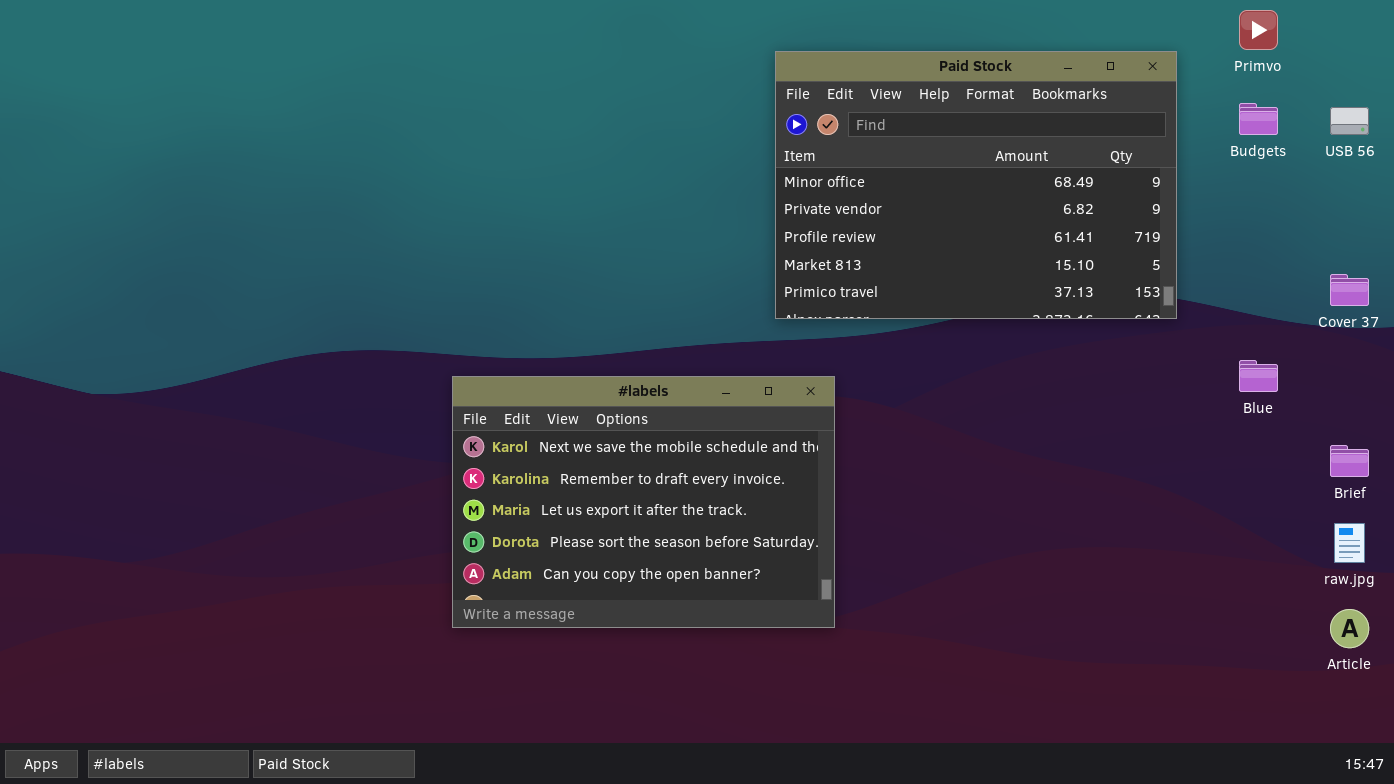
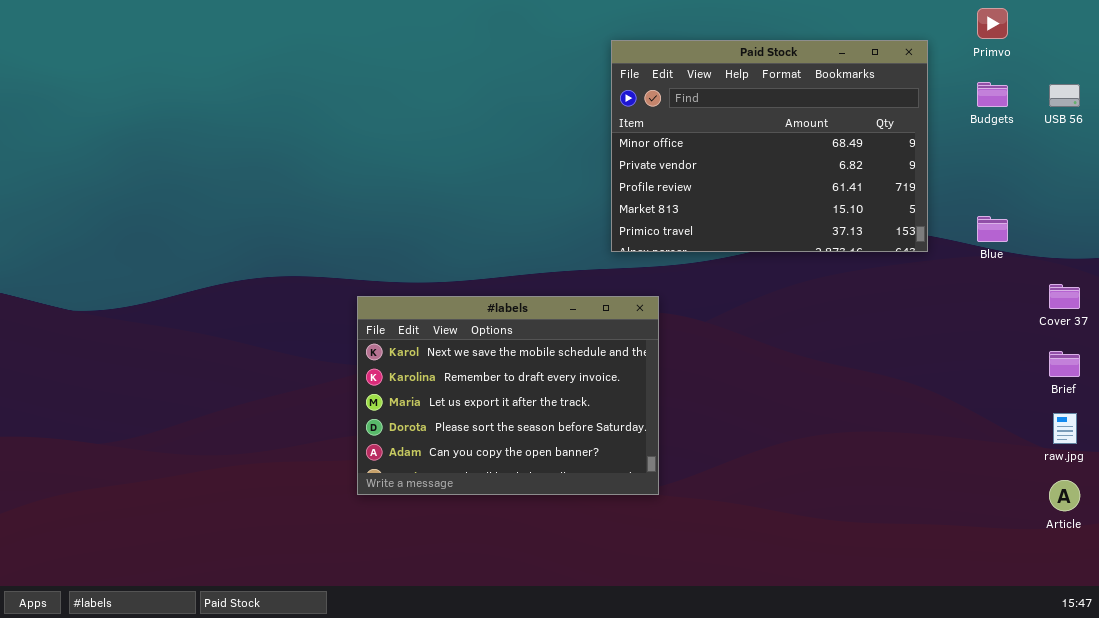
Cover 37: [1330,274,1369,306] -> [1049,284,1080,309], moved
Blue: [1239,360,1278,392] -> [977,216,1008,242], moved

